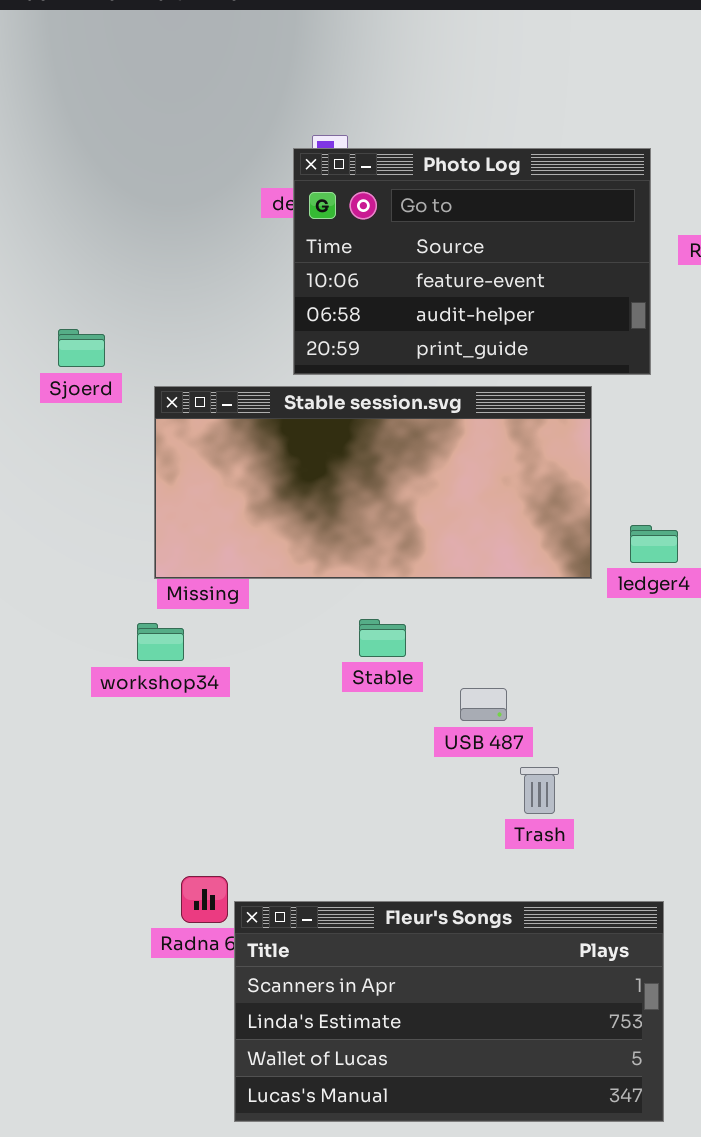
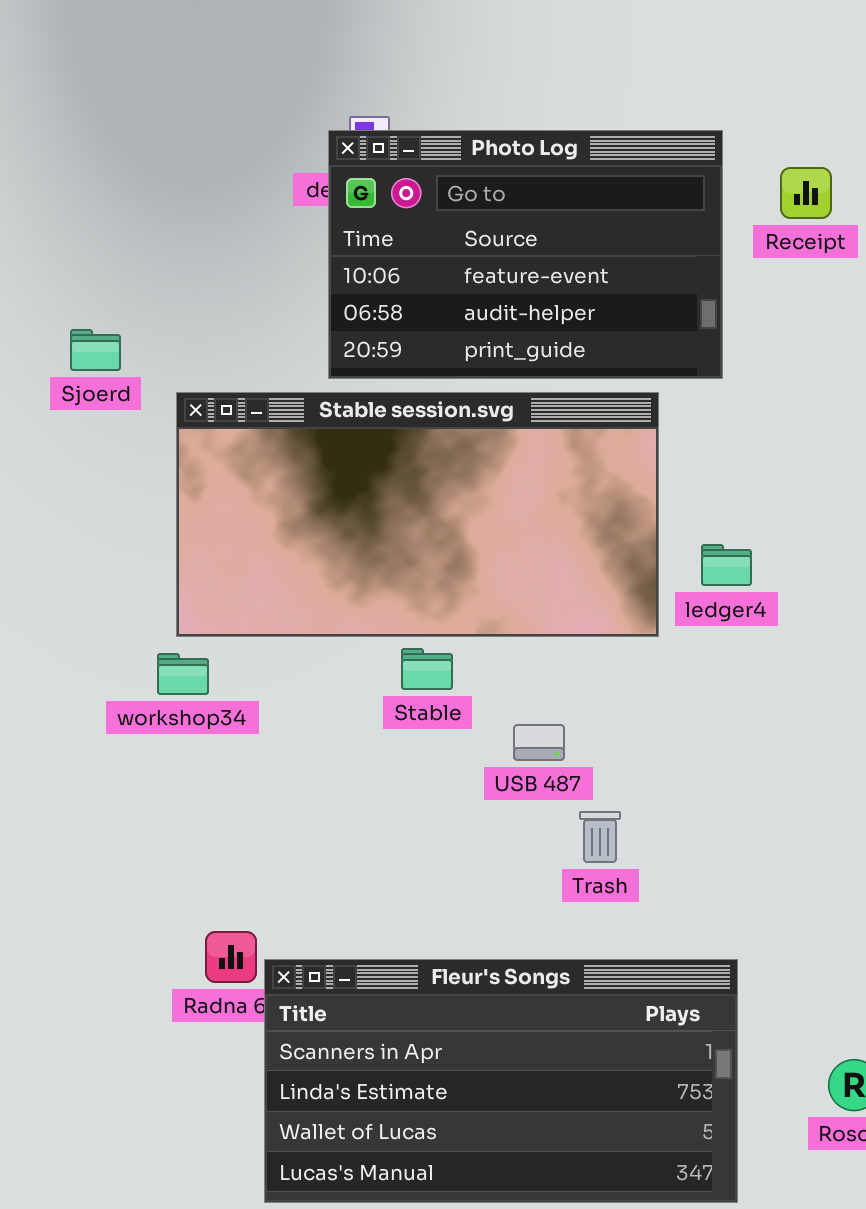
Stable session.svg: [154,386,592,579] -> [176,392,659,637], resized

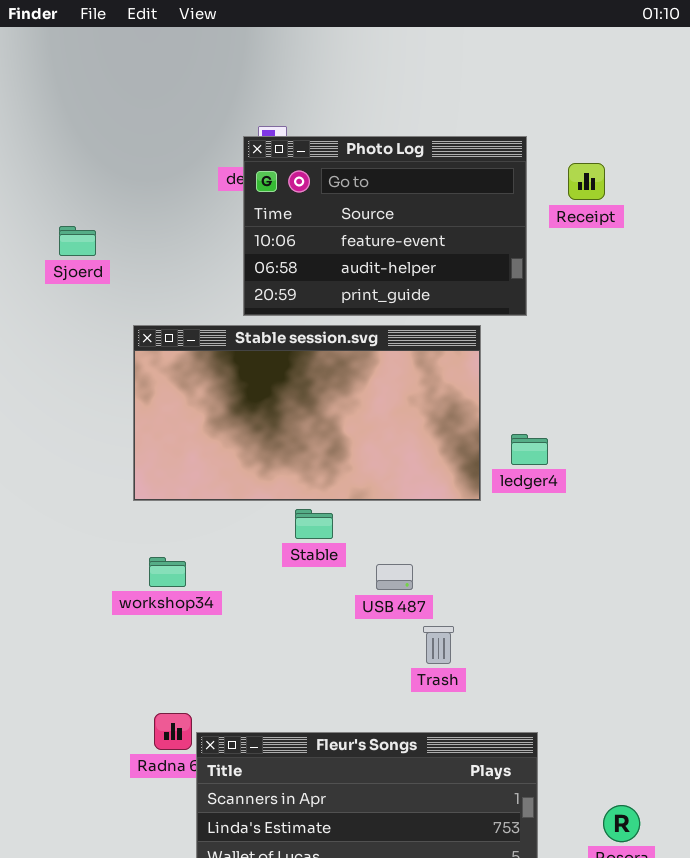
Sjoerd: [70,329,121,371] -> [59,226,96,256], moved
workshop34: [157,653,209,695] -> [149,557,186,587], moved

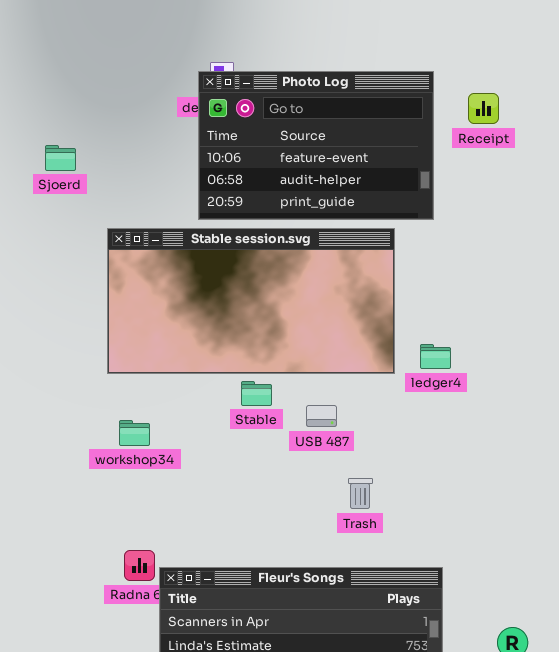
ledger4: [511,434,548,465] -> [420,344,451,369], moved
USB 487: [376,564,413,590] -> [306,405,337,427], moved

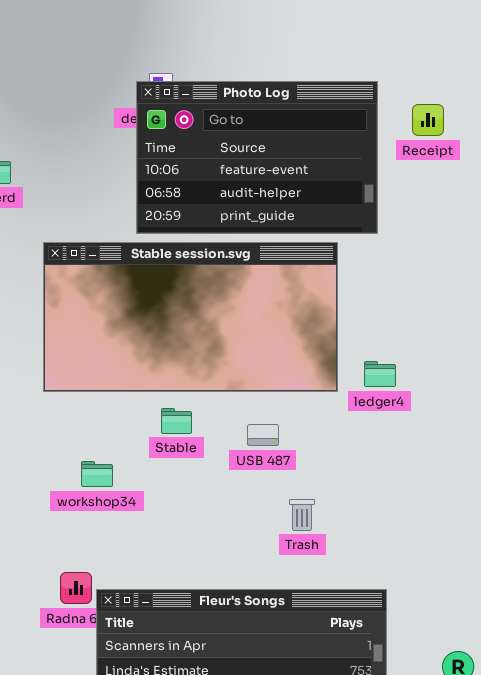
Stable: [241,381,272,406] -> [161,408,192,434], moved
workshop34: [119,420,150,446] -> [81,461,113,487], moved

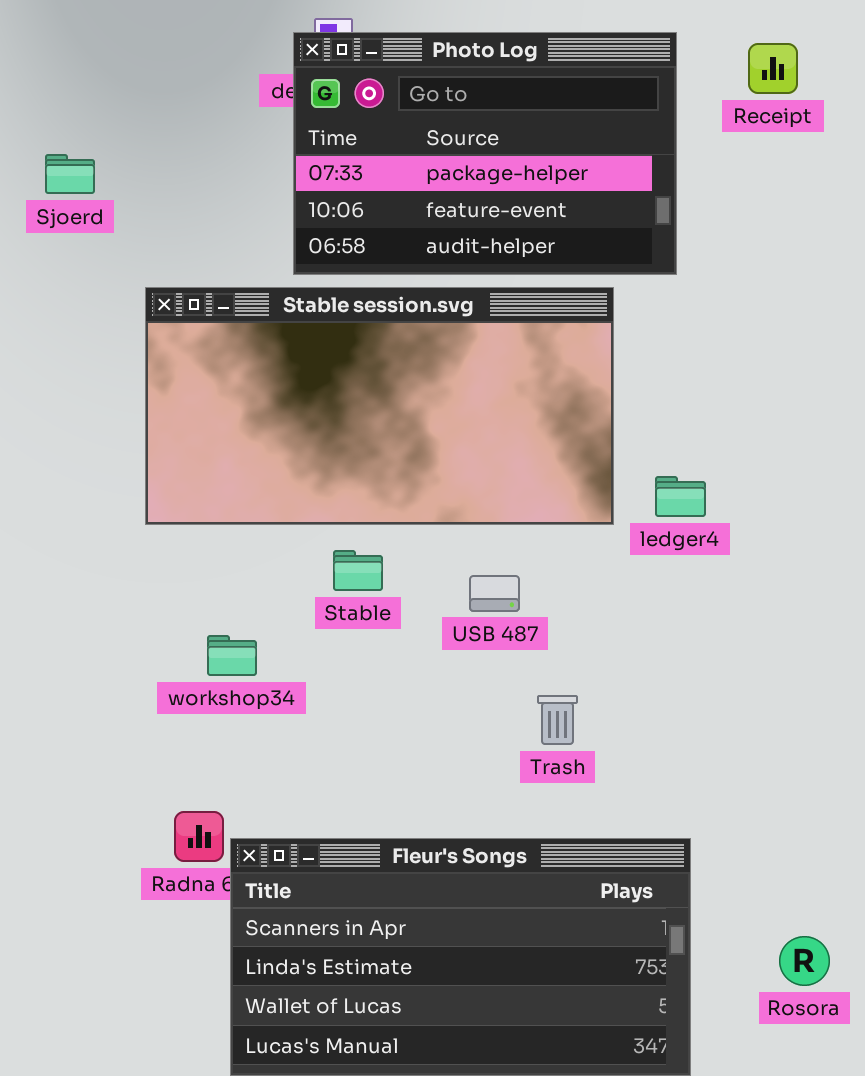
Photo Log: [136,81,378,234] -> [293,32,677,275], scrolled up 1 row
Receipt: [412,104,444,136] -> [748,43,798,94], moved

